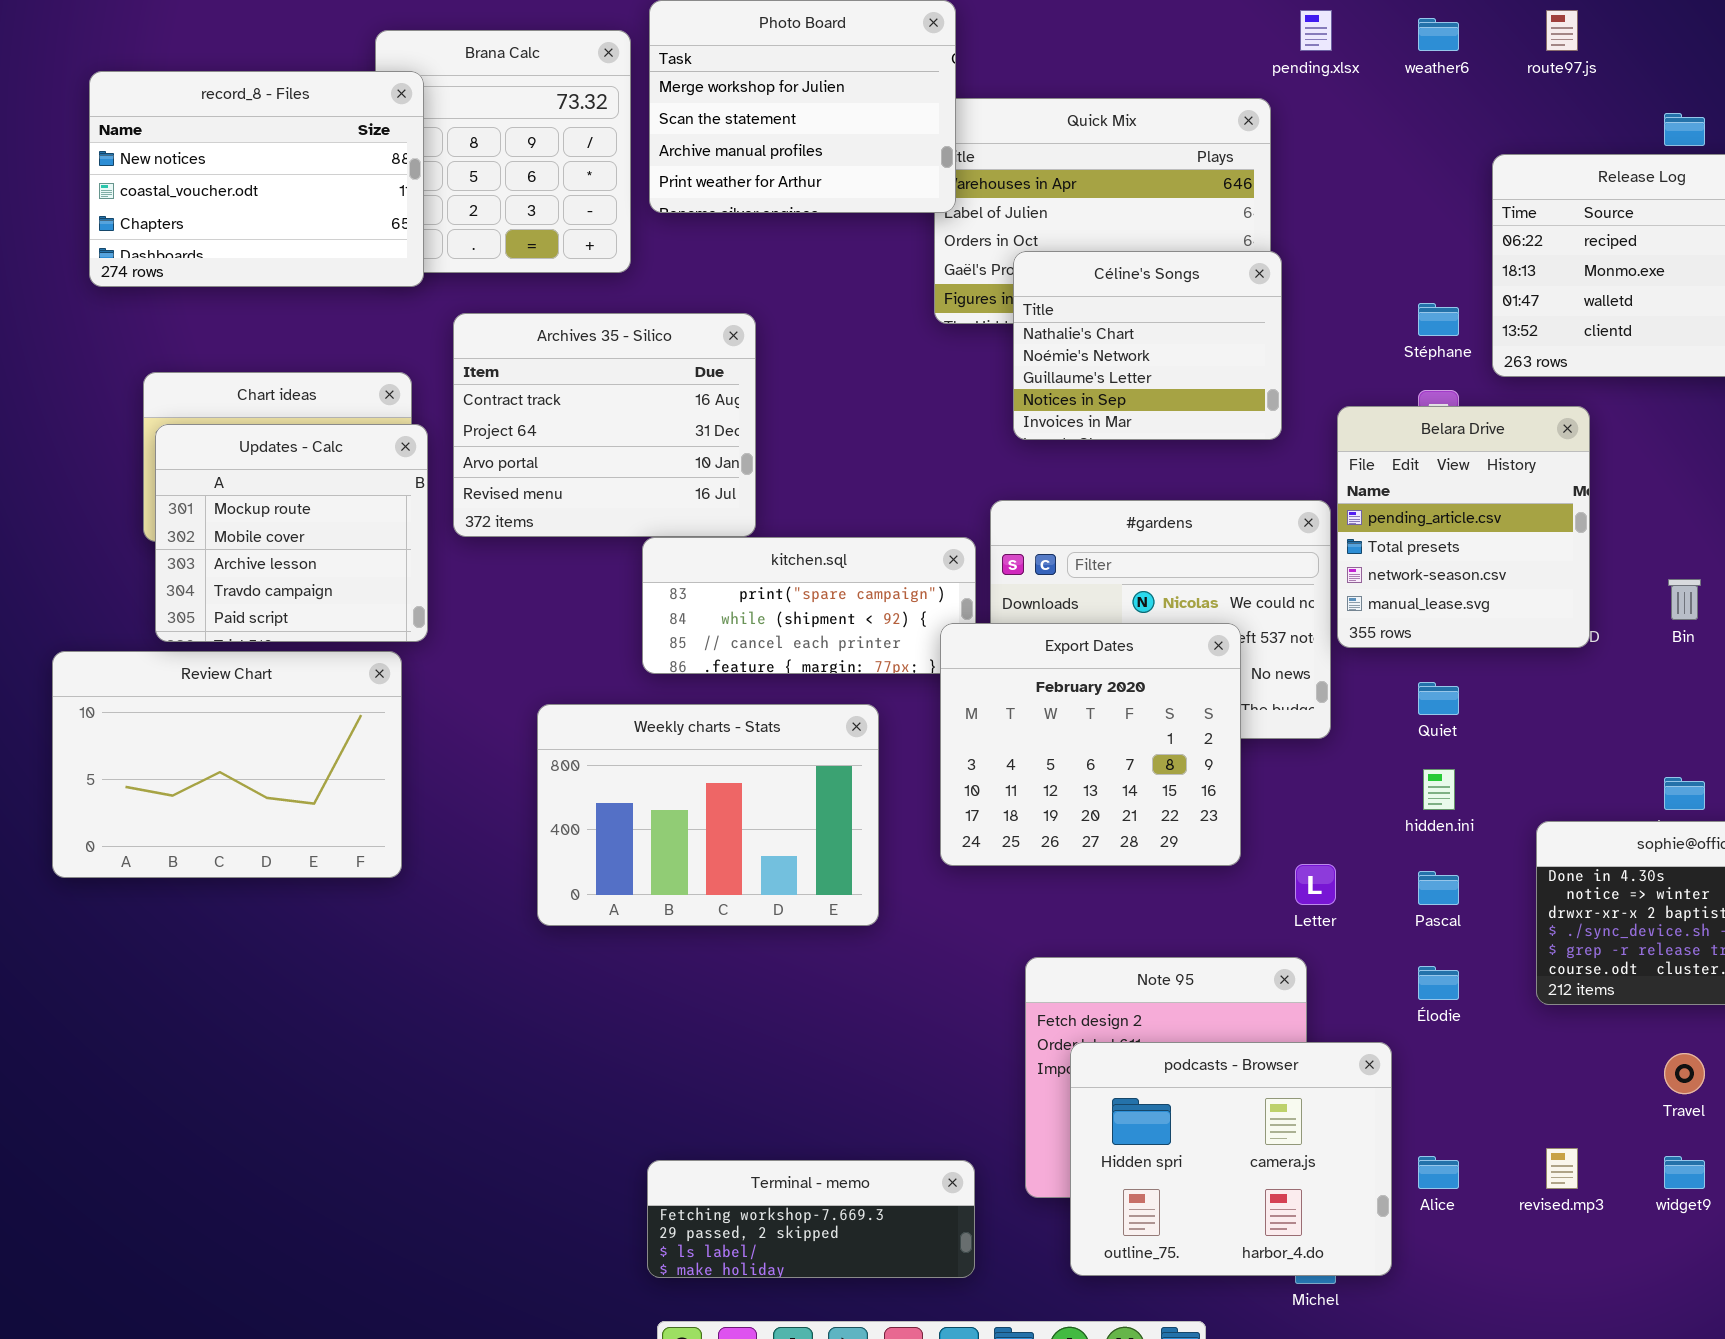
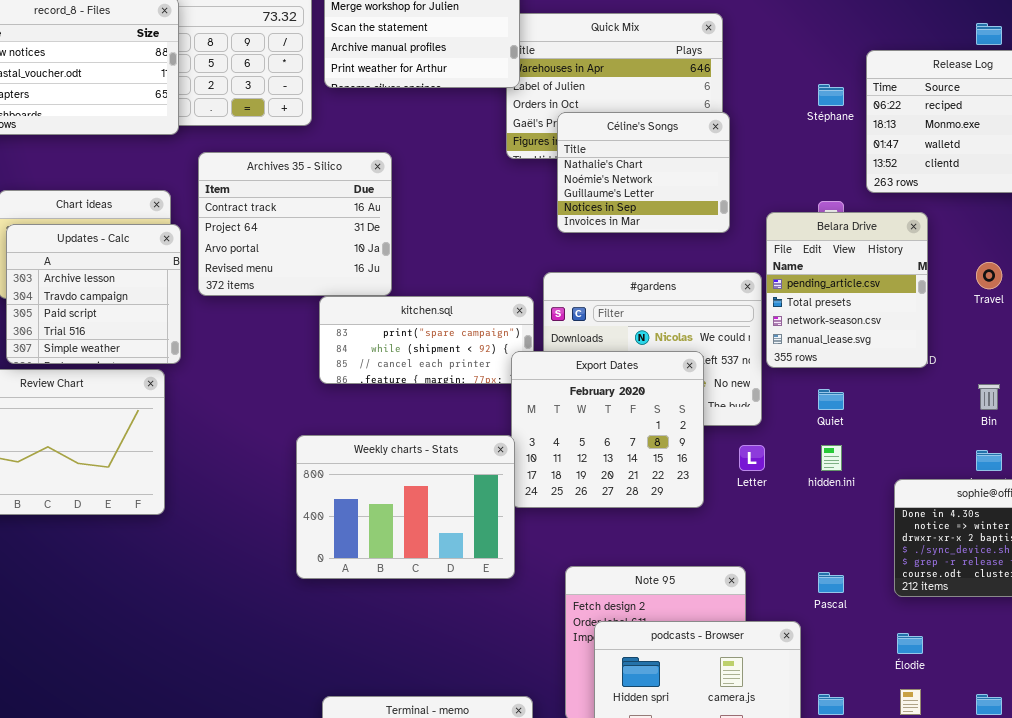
Stéphane: [1418,303,1459,336] -> [818,84,844,106], moved
Updates - Calc: [155,424,428,642] -> [6,224,181,364], scrolled down 2 rows
Bin: [1668,579,1701,620] -> [978,384,1000,410], moved
Weekly charts - Stats: [537,704,879,926] -> [296,435,515,579], moved
Letter: [1295,864,1336,905] -> [739,445,765,471], moved
Pascal: [1418,871,1459,905] -> [818,572,844,593], moved
Élodie: [1418,966,1459,1000] -> [897,633,923,654], moved
Travel: [1664,1053,1705,1094] -> [976,262,1002,289], moved

